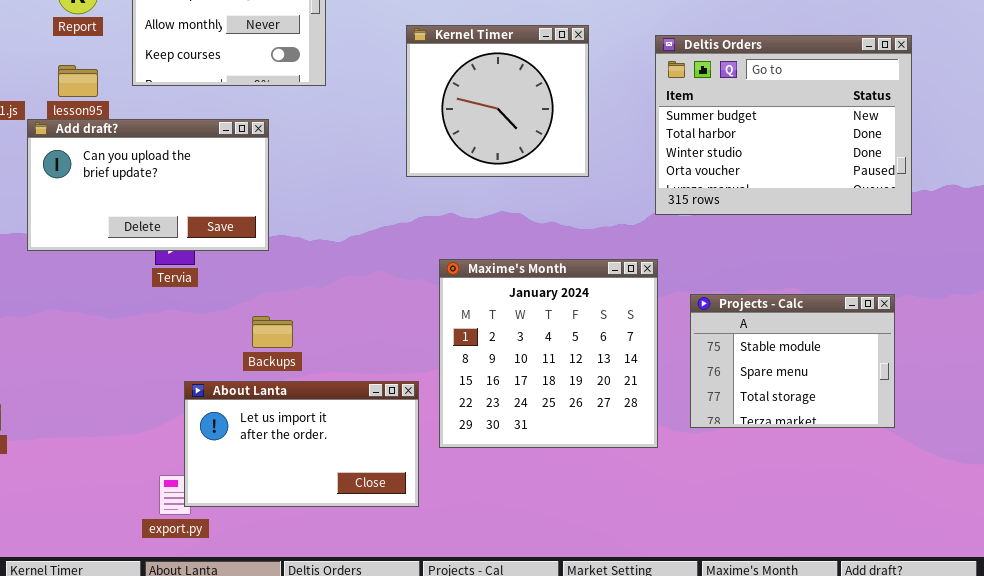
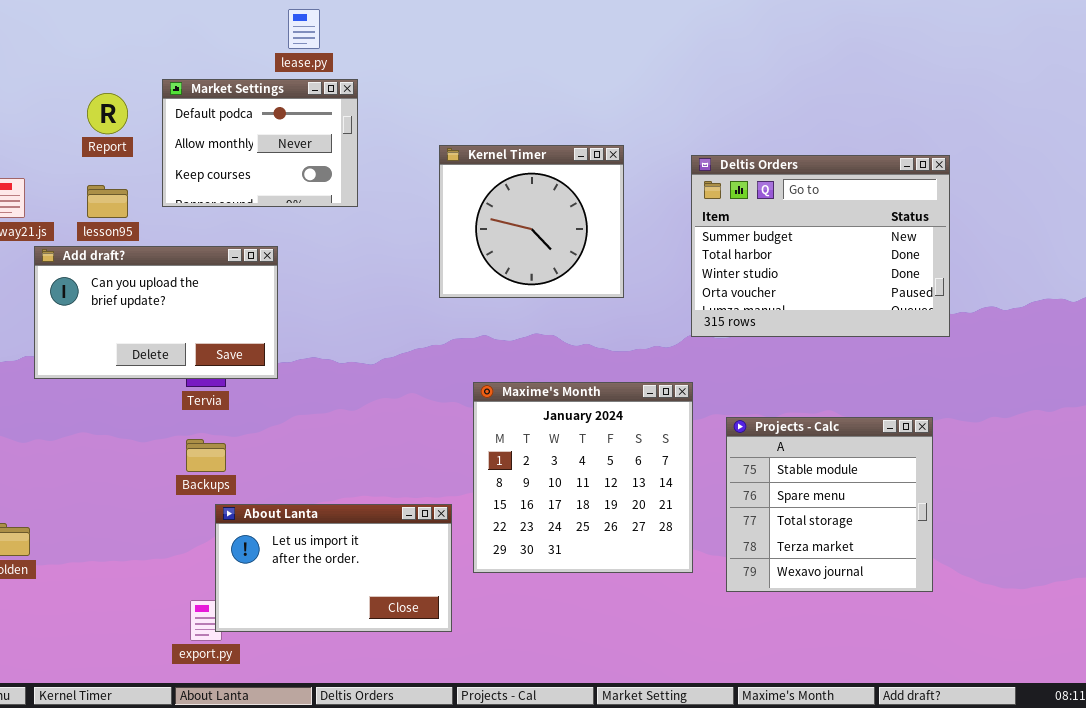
Add draft?: [27,119,269,251] -> [34,246,278,379], moved
Projects - Calc: [690,294,895,428] -> [726,417,933,592], resized
Backups: [252,316,293,348] -> [186,439,226,472], moved

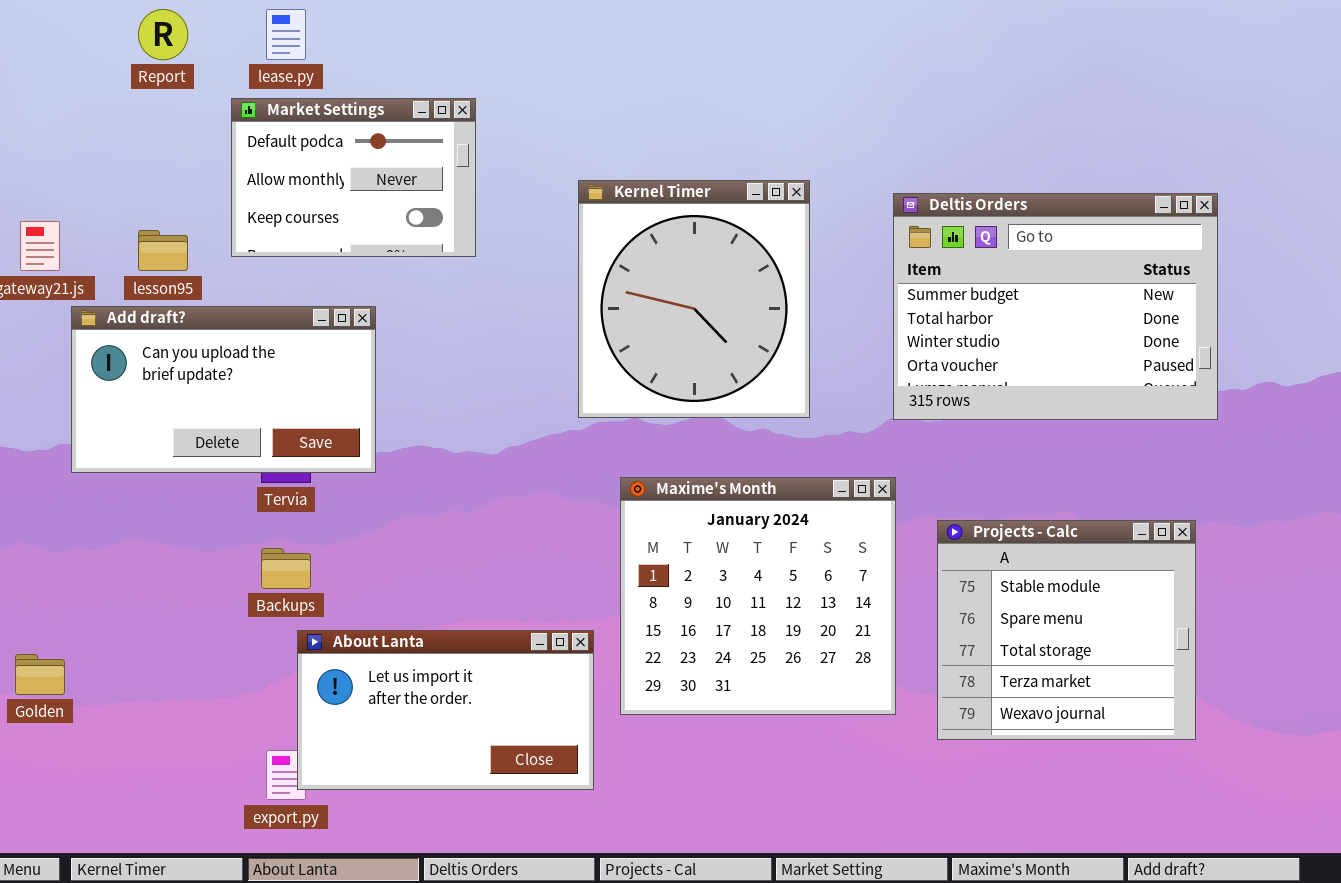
lease.py: [288,9,320,49] -> [266,9,306,60], moved
Report: [87,93,128,134] -> [138,9,188,60], moved
Kernel Timer: [439,145,624,298] -> [578,180,810,418], resized

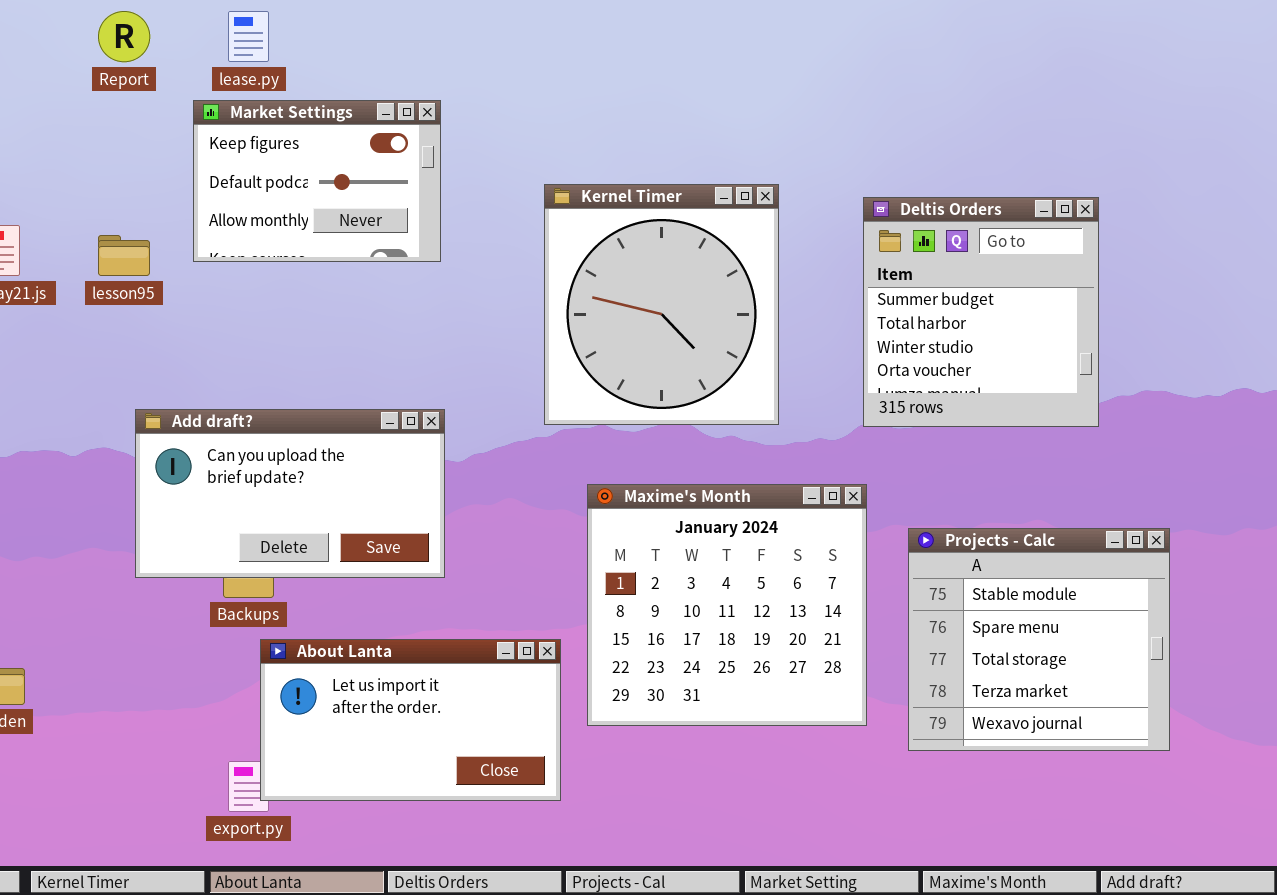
Market Settings: [231,98,476,257] -> [193,100,441,262], scrolled up 1 row
Deltis Orders: [893,193,1218,420] -> [863,197,1099,427], resized
Add draft?: [71,306,376,473] -> [135,409,445,578], moved

